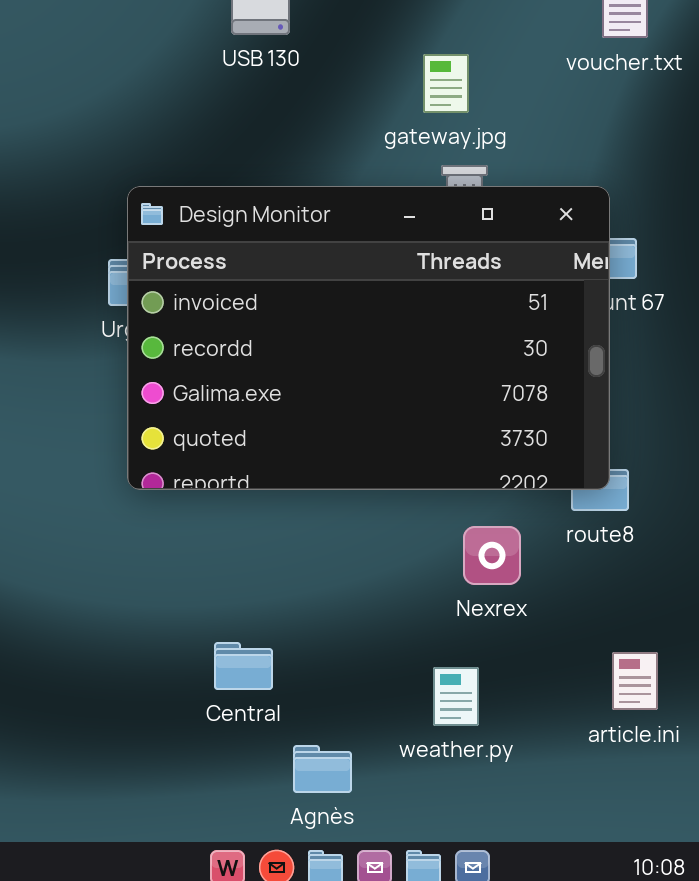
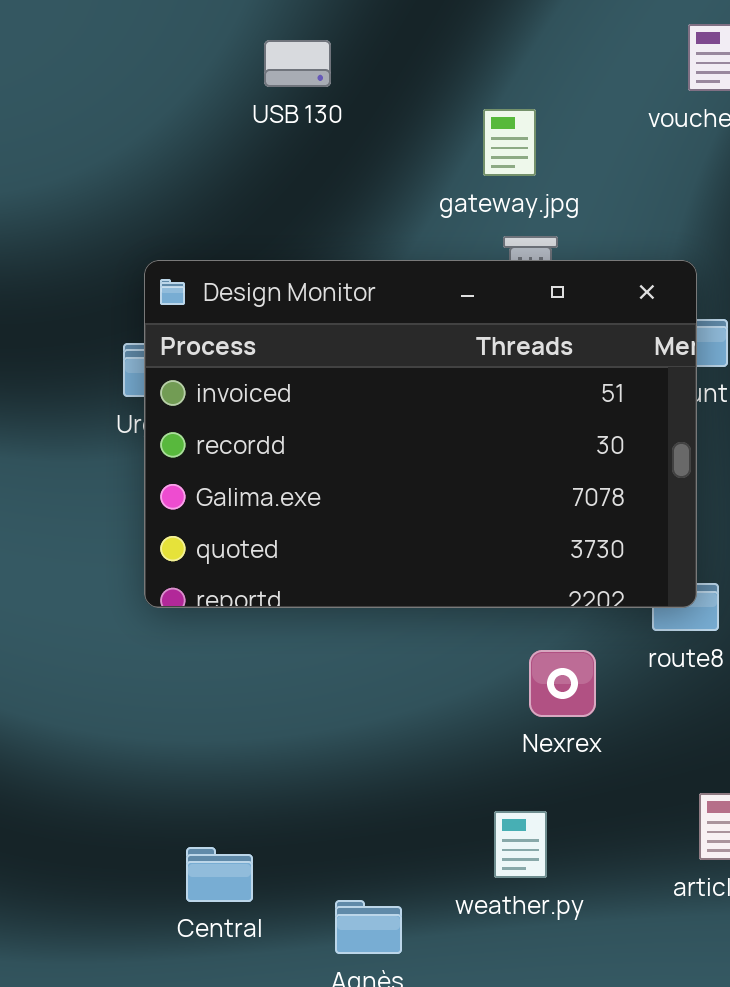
Central: [214,642,273,690] -> [186,847,253,902], moved

